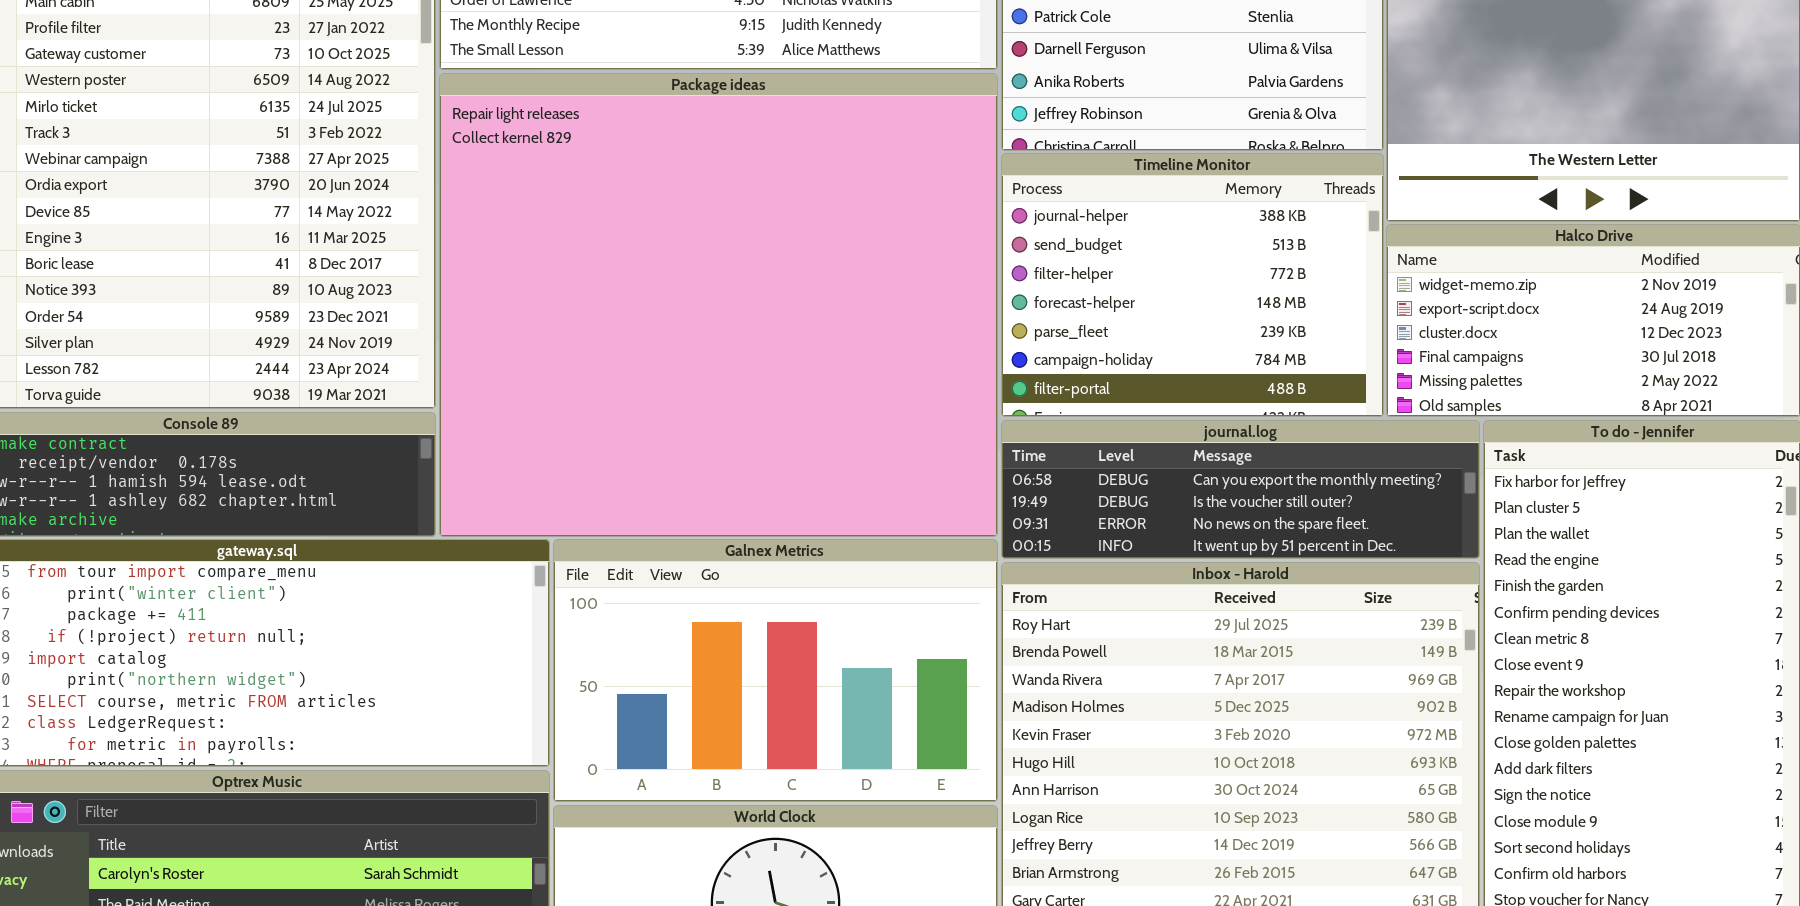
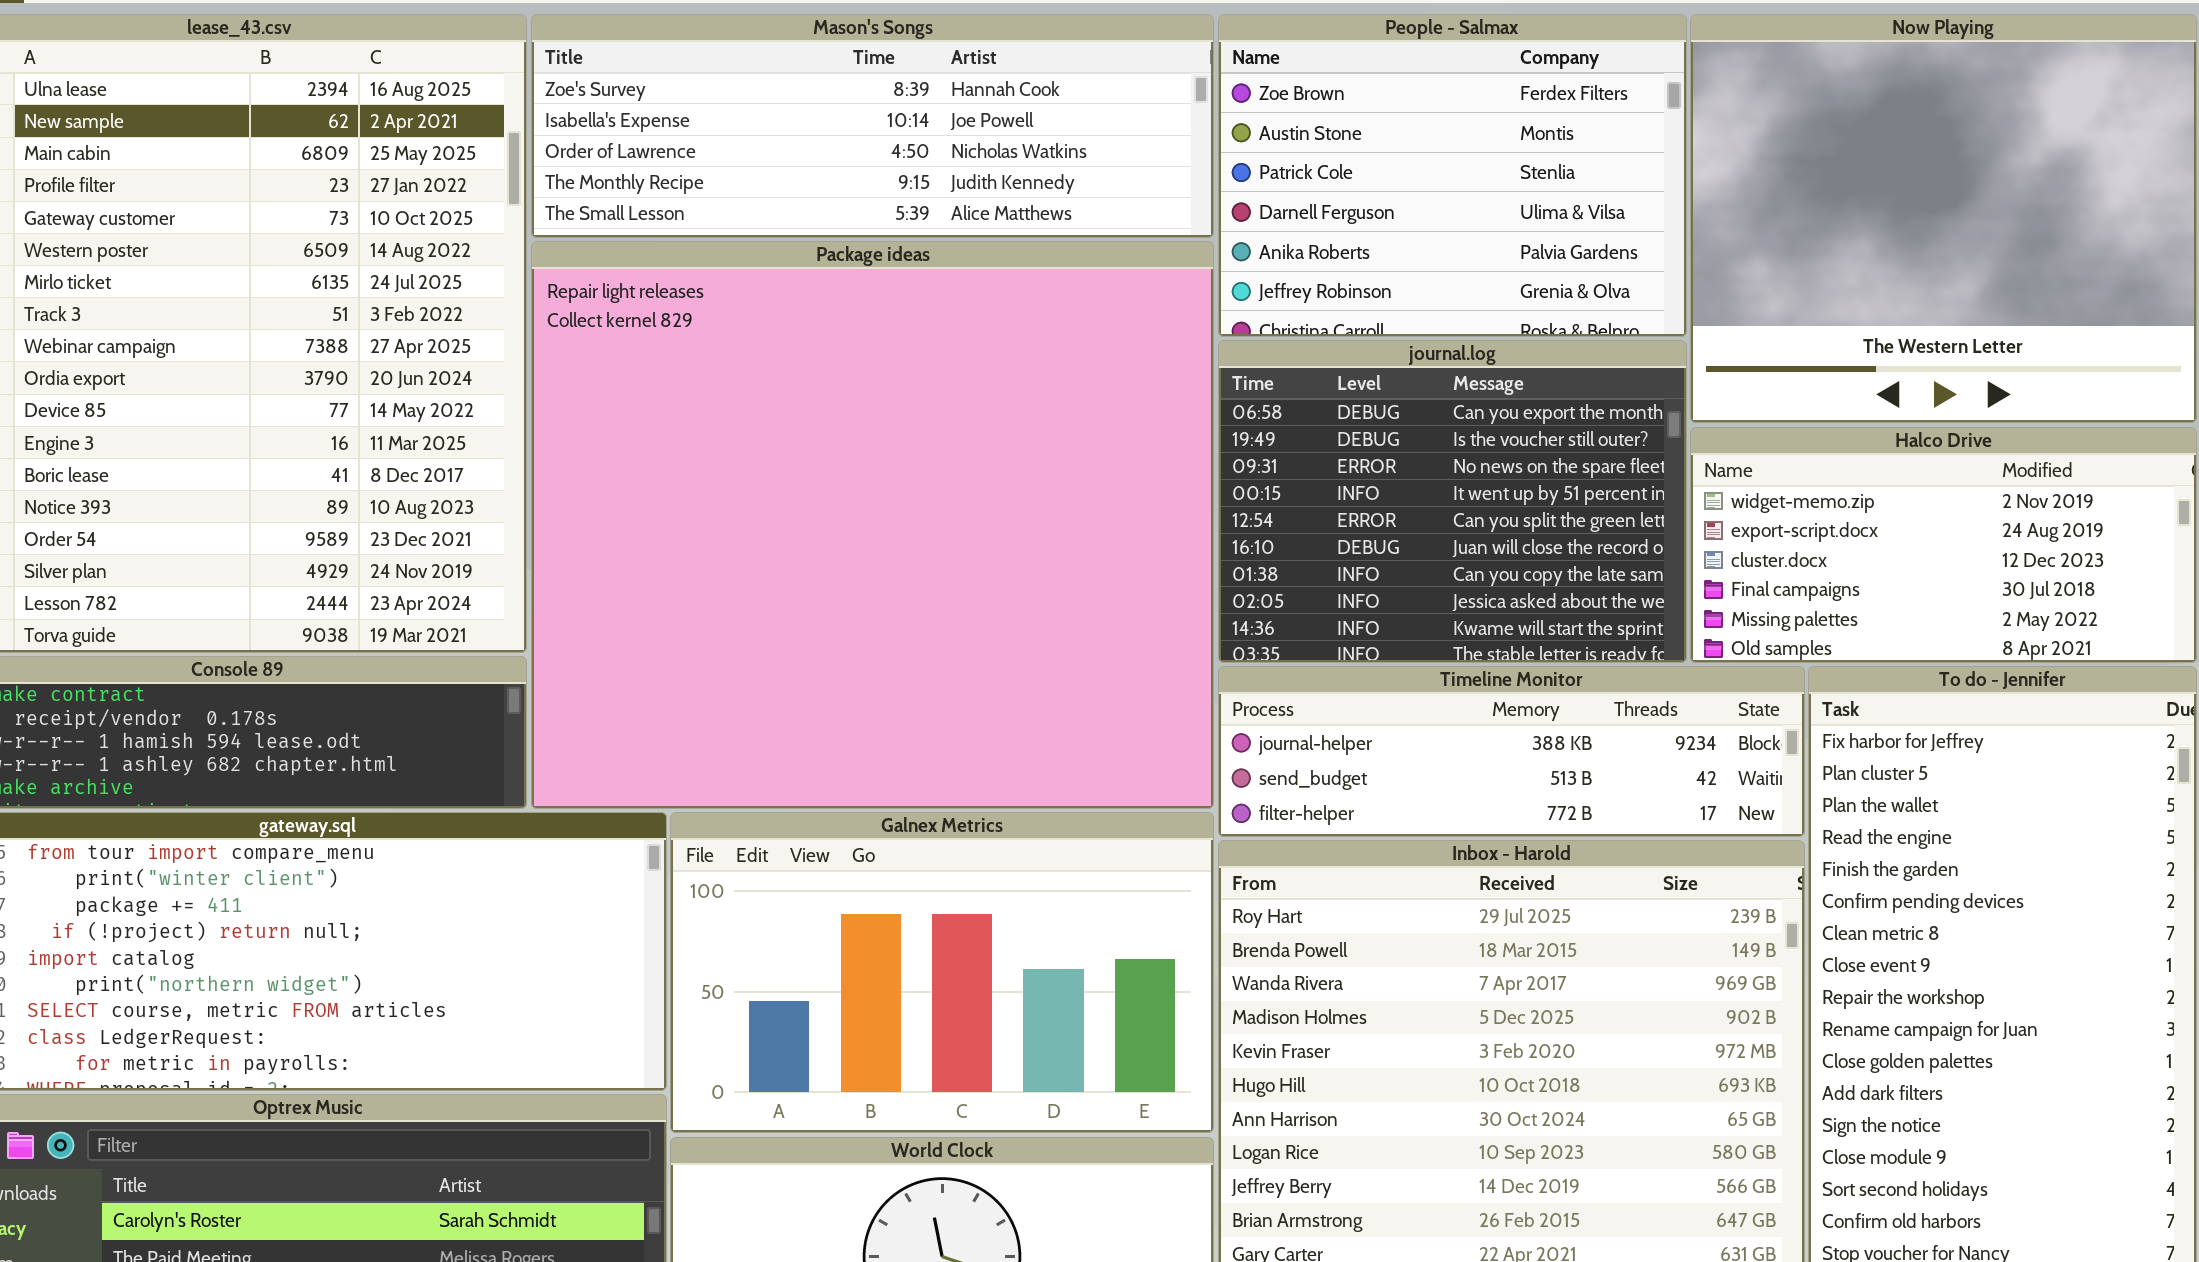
Timeline Monitor: [1001,153,1384,417] -> [1218,666,1805,837], moved, resized
journal.log: [1001,420,1480,559] -> [1218,340,1687,663], moved, resized

